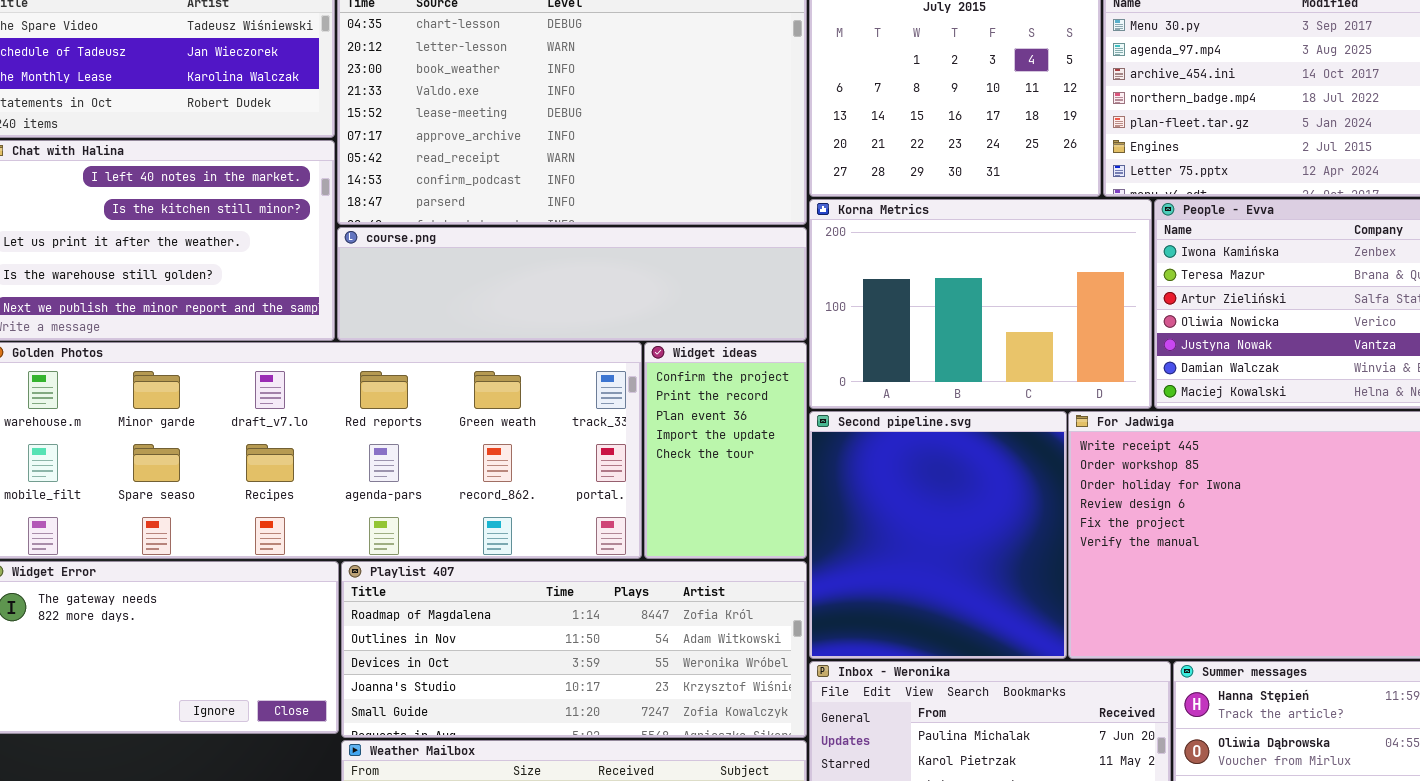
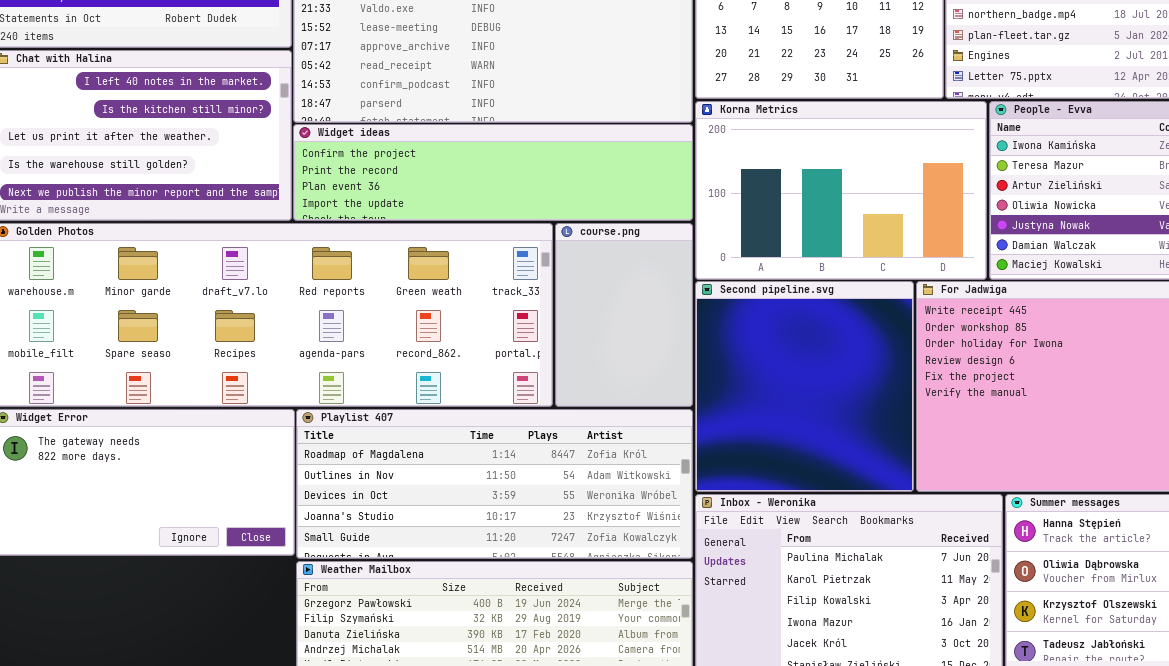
course.png: [337,227,807,341] -> [555,223,693,407], moved, resized
Widget ideas: [644,342,807,559] -> [293,124,693,221], moved, resized

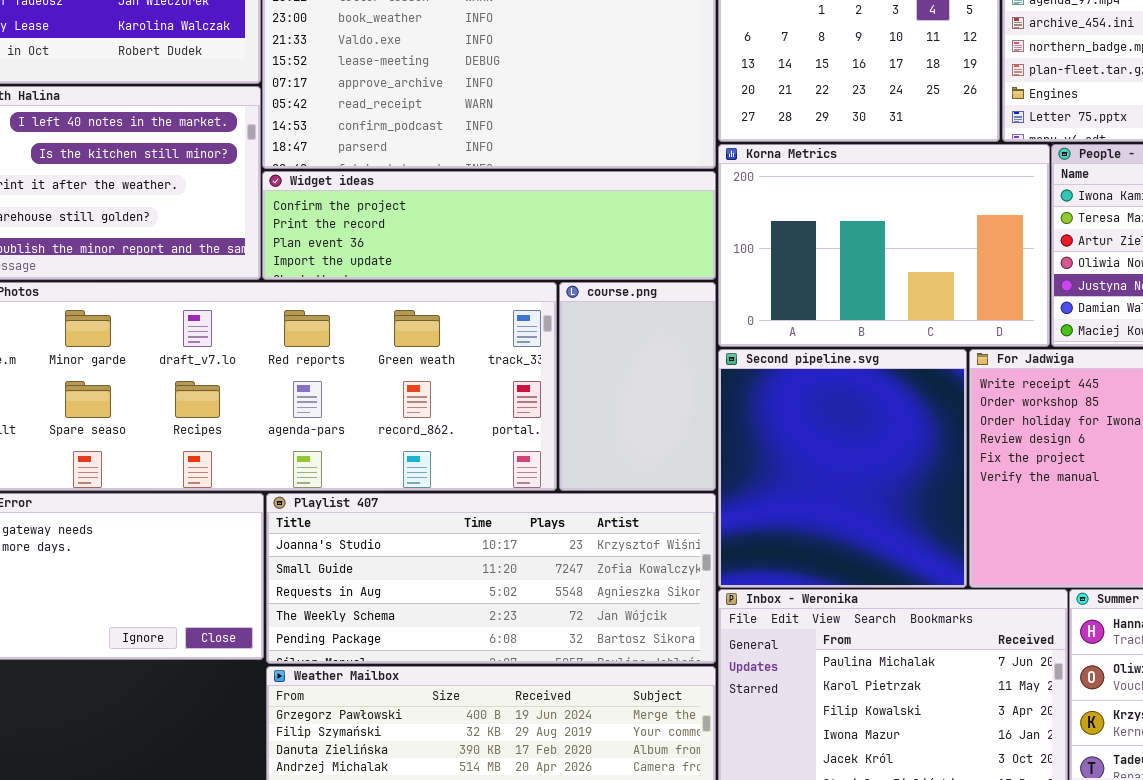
Playlist 407: [296,409,693,559] -> [266,493,716,664], scrolled down 3 rows

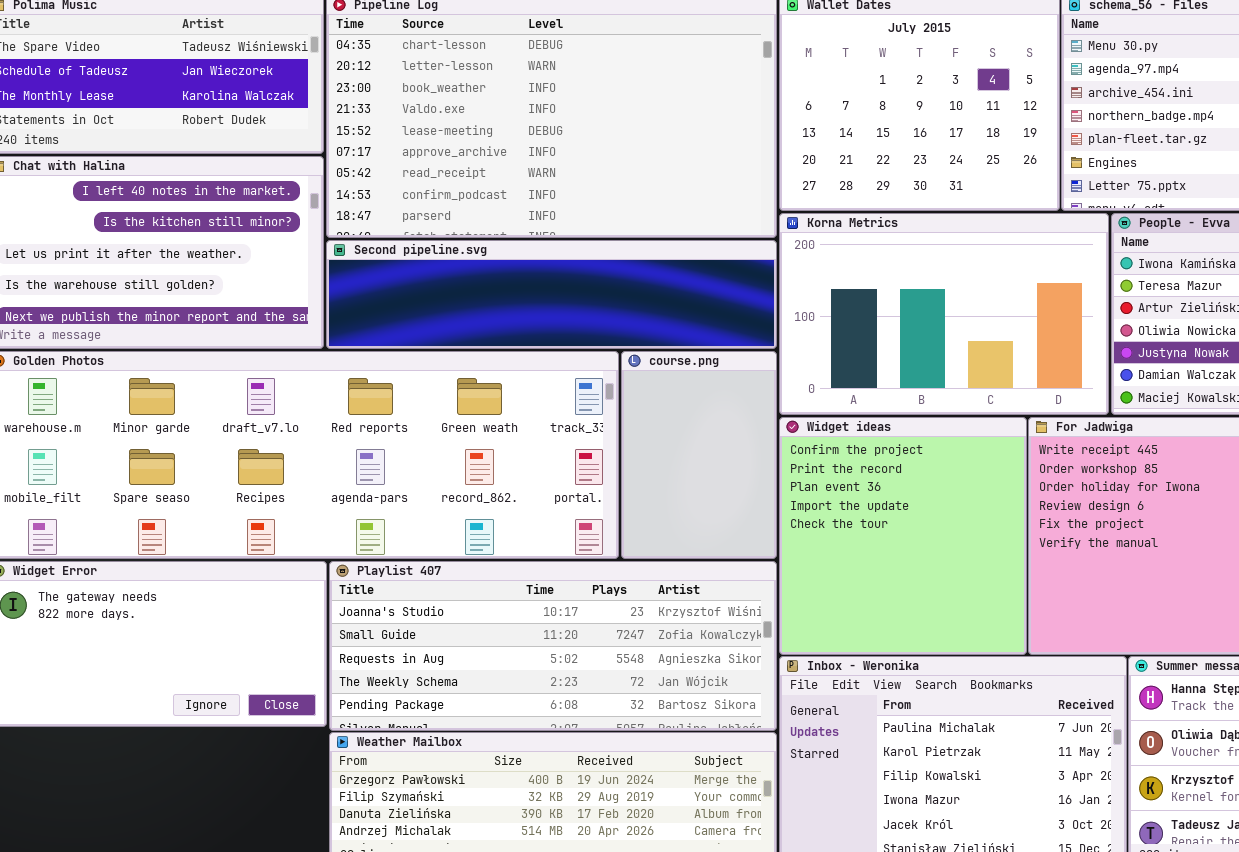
Widget ideas: [262,171,716,280] -> [779,417,1027,655], moved, resized
Second pipeline.svg: [718,349,967,588] -> [326,240,777,349], moved, resized

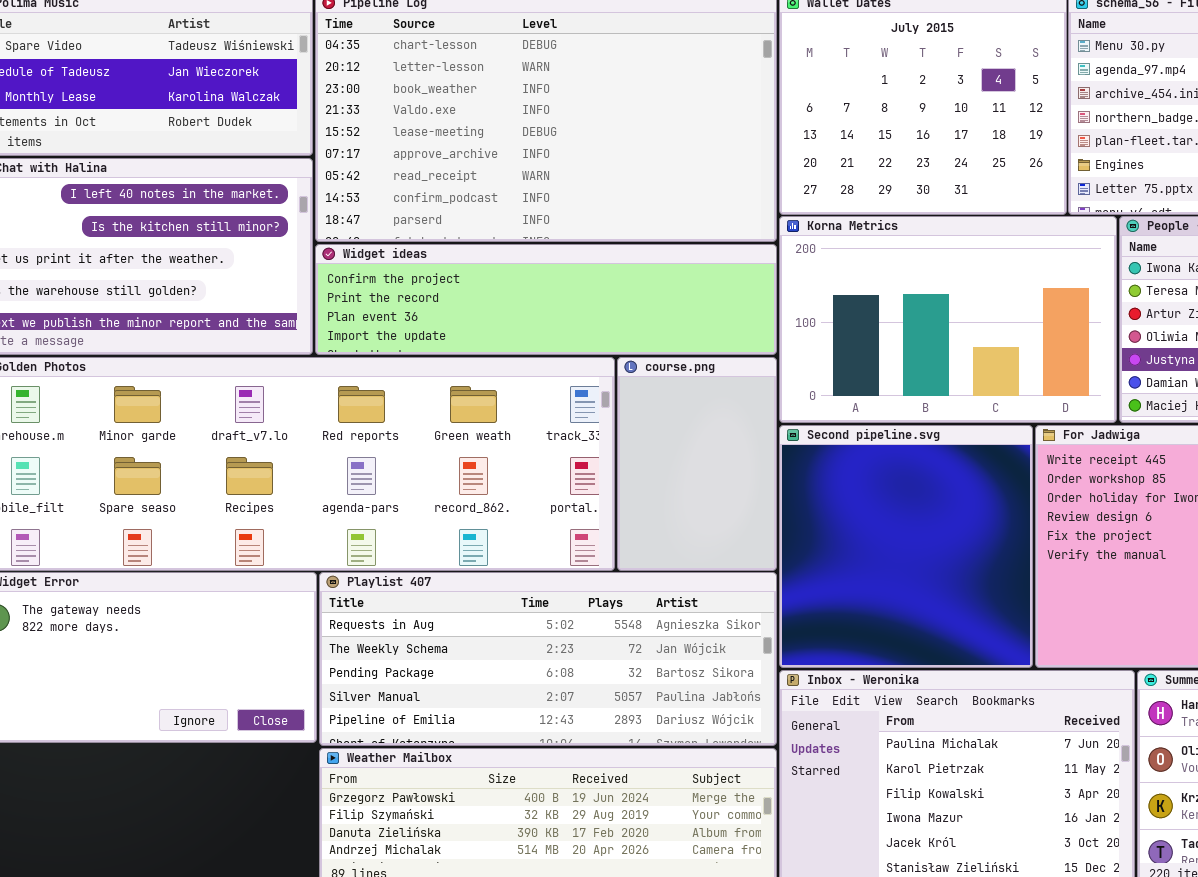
Second pipeline.svg: [326,240,777,349] -> [779,425,1033,668], moved, resized
Widget ideas: [779,417,1027,655] -> [315,244,777,355], moved, resized
Playlist 407: [329,561,777,731] -> [319,572,777,746], scrolled down 2 rows

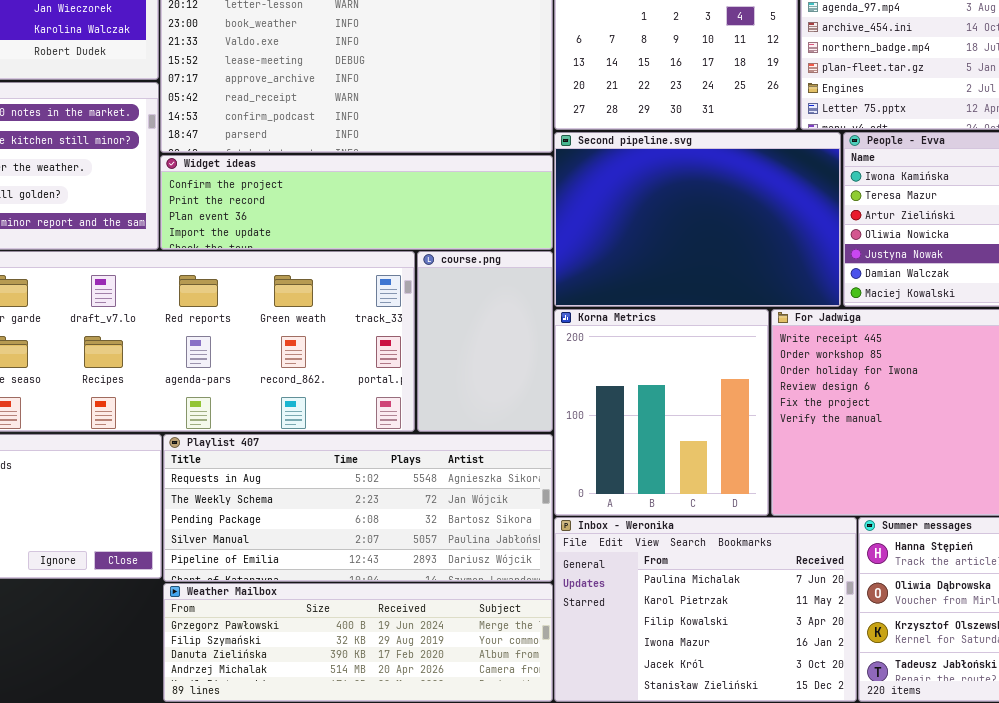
Korna Metrics: [779,216,1117,423] -> [554,309,769,516], moved, resized
Second pipeline.svg: [779,425,1033,668] -> [554,132,841,307], moved, resized

